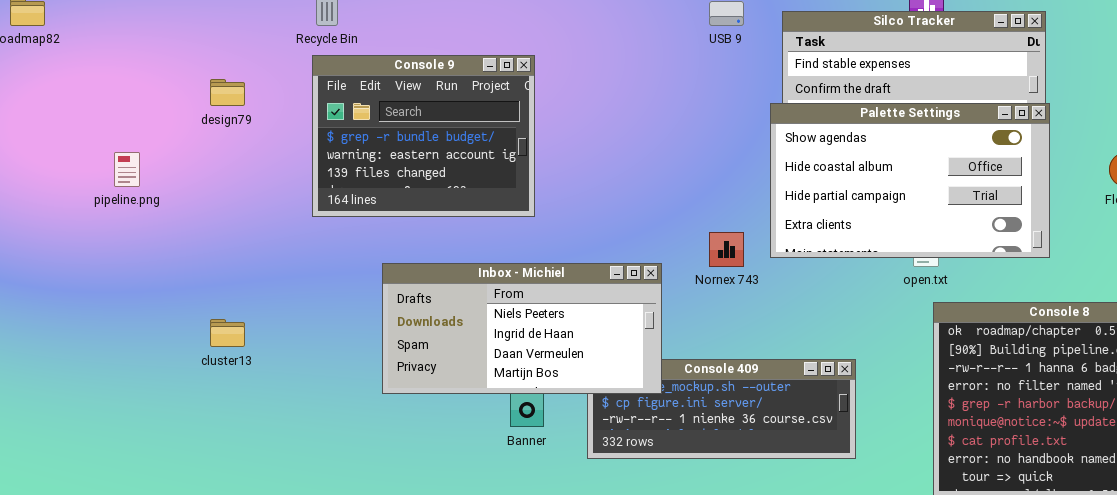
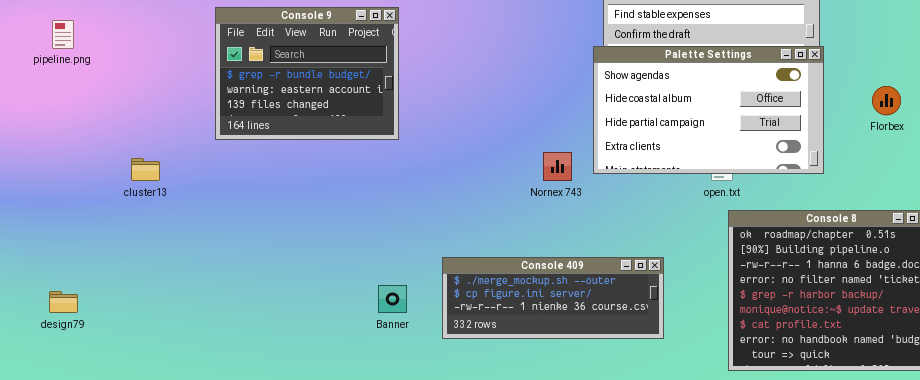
design79: [210,79,245,106] -> [49,291,78,313], moved
pipeline.png: [114,152,140,187] -> [52,20,74,49], moved
Inbox - Michiel: [382,263,662,394] -> none, closed
cluster13: [210,319,245,347] -> [131,158,160,181], moved

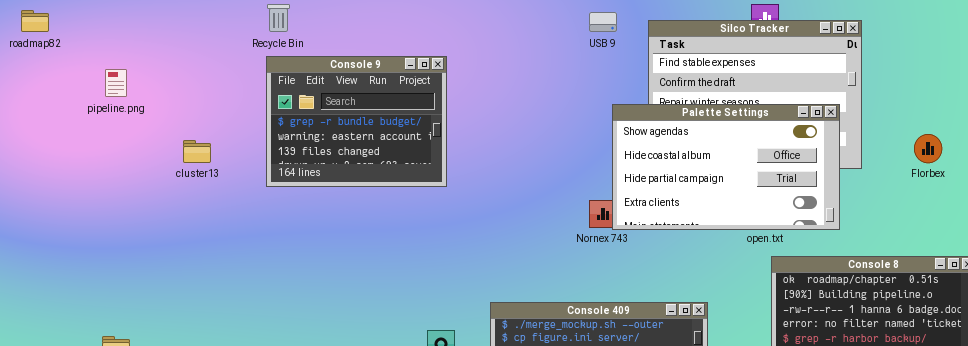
Palette Settings: [593,46,824,174] -> [612,104,840,230], moved
cluster13: [131,158,160,181] -> [183,140,211,163], moved

